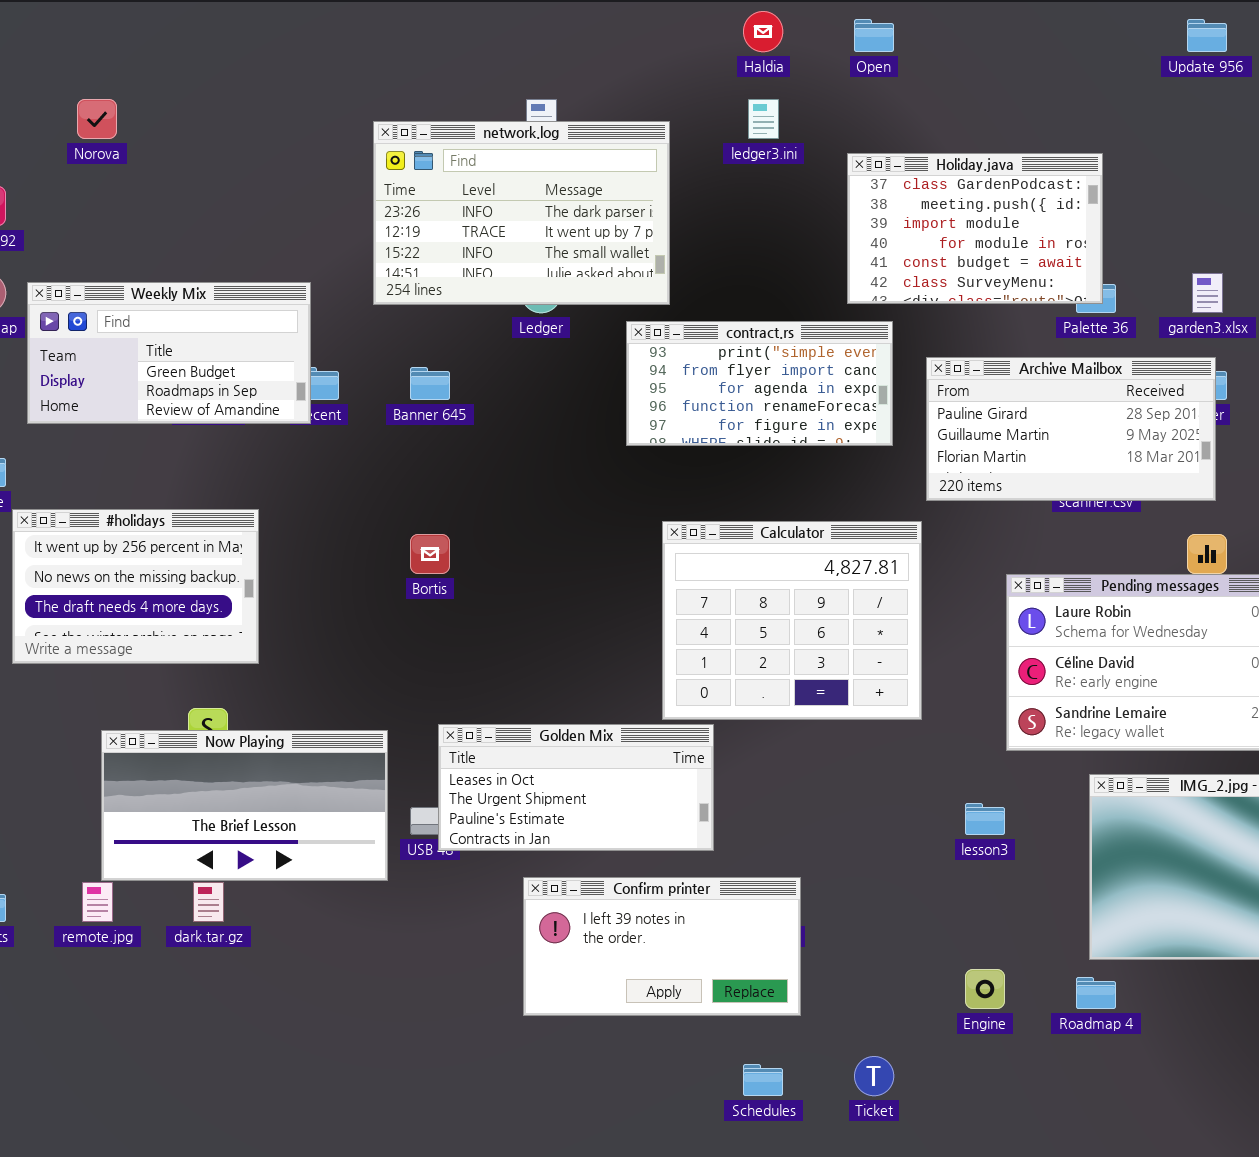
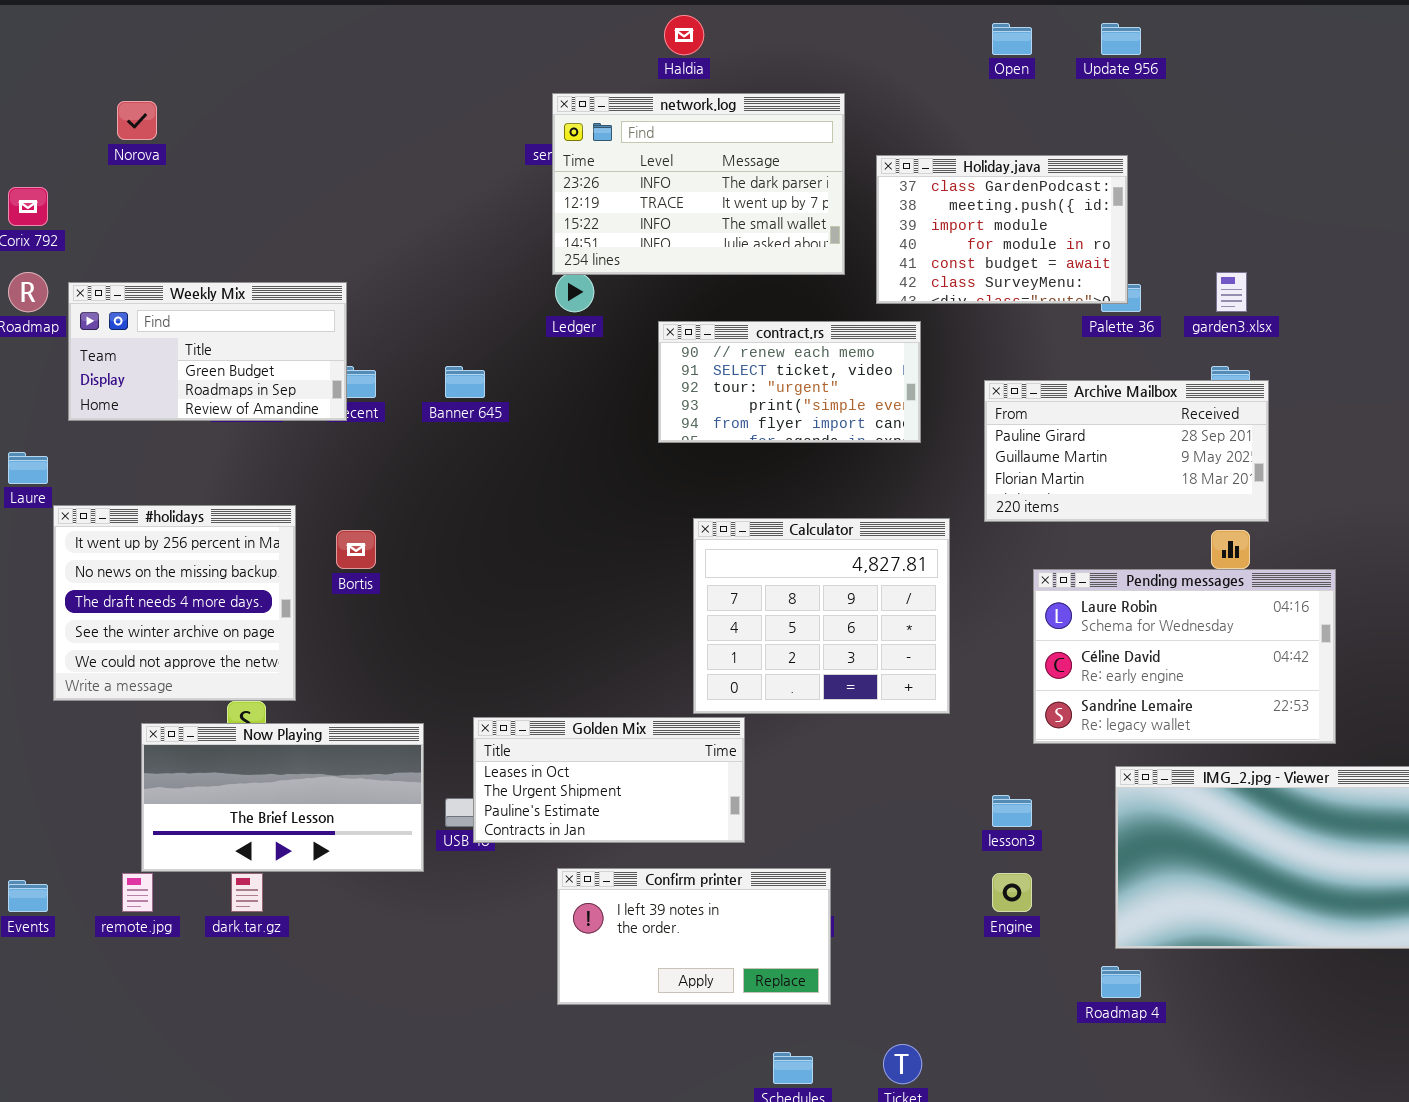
Haldia: [743,11,783,52] -> [664,15,704,55], moved
Open: [854,19,894,52] -> [992,23,1032,55], moved
Update 956: [1187,19,1227,52] -> [1101,23,1141,55], moved
network.log: [373,121,670,305] -> [552,93,845,275], moved
contract.rs: [626,321,893,446] -> [658,321,921,443], scrolled up 3 rows
Archive Mailbox: [926,357,1216,501] -> [984,380,1269,522], moved
#holidays: [12,509,259,664] -> [53,505,296,701], resized
Bortis: [410,534,450,574] -> [336,530,376,569], moved
Engine: [965,969,1005,1009] -> [992,873,1032,912], moved

